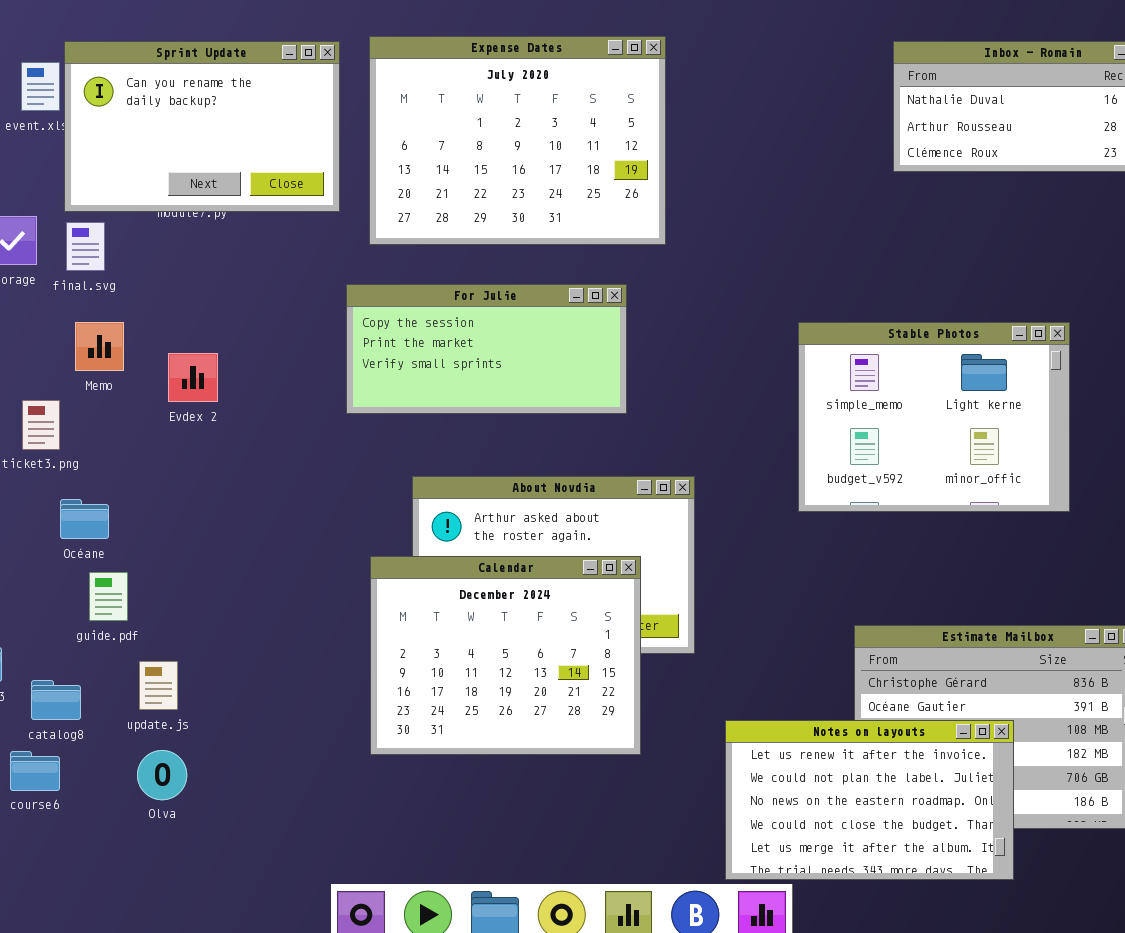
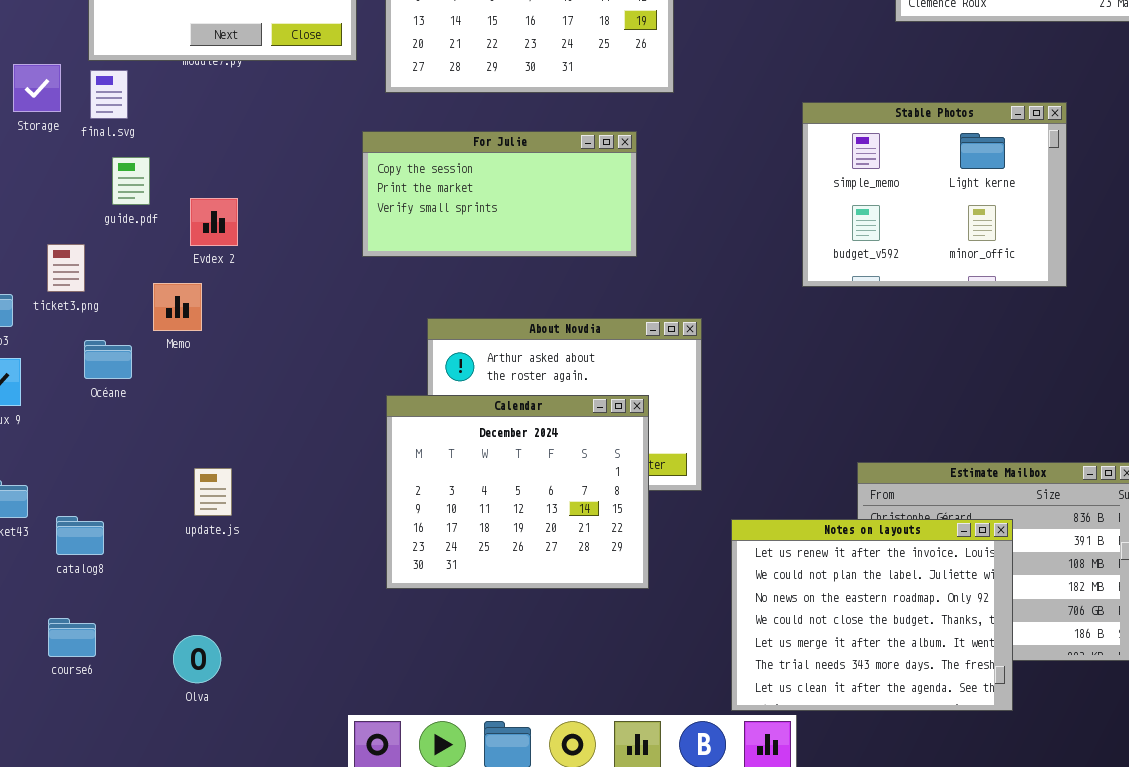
Memo: [75,322,124,371] -> [153,283,202,331], moved
Stable Photos: [798,322,1070,512] -> [802,102,1067,287], moved
guide.pdf: [89,572,128,621] -> [112,157,150,205], moved
update.js: [139,661,178,710] -> [194,468,232,516], moved
Notes on layouts: [725,720,1014,880] -> [731,519,1013,711], resized
Olva: [137,750,187,800] -> [173,635,221,683], moved
course6: [10,751,60,791] -> [48,618,96,657], moved

